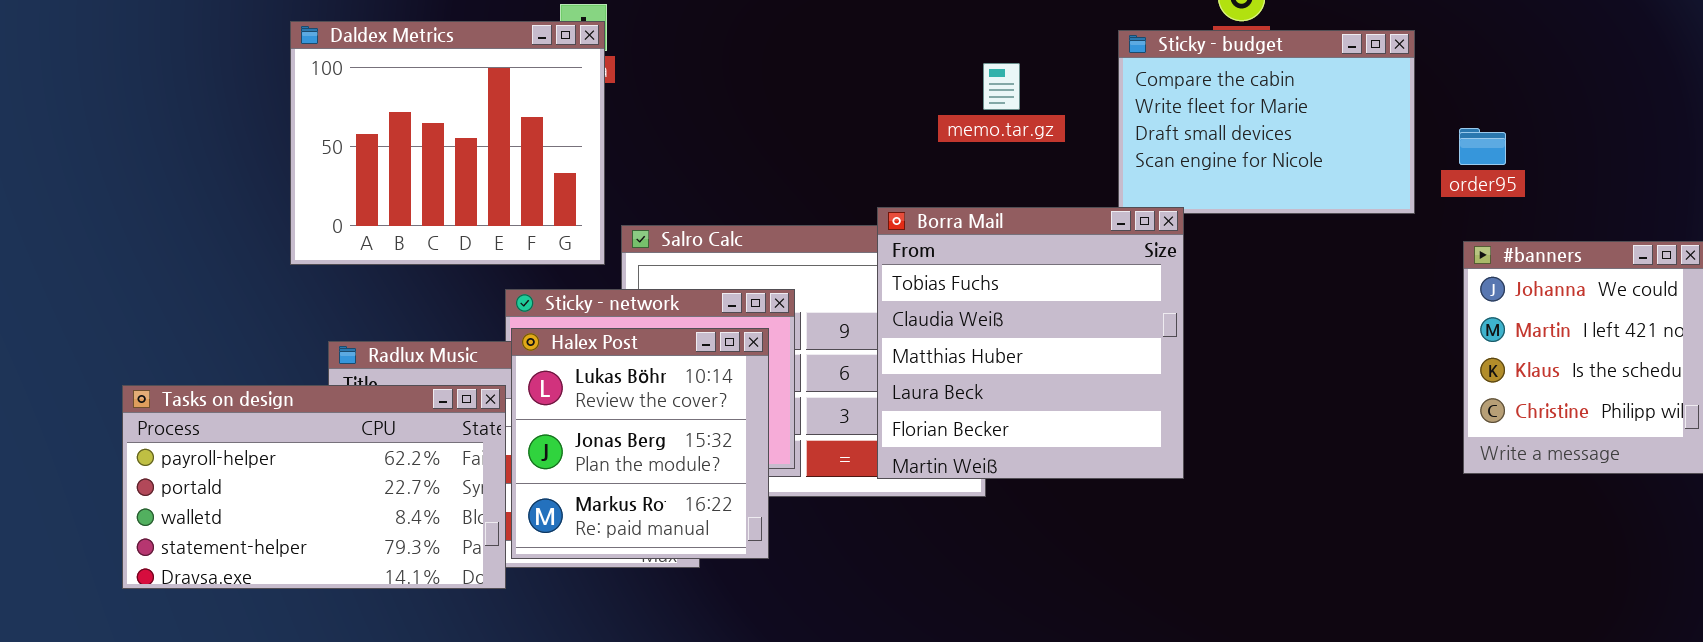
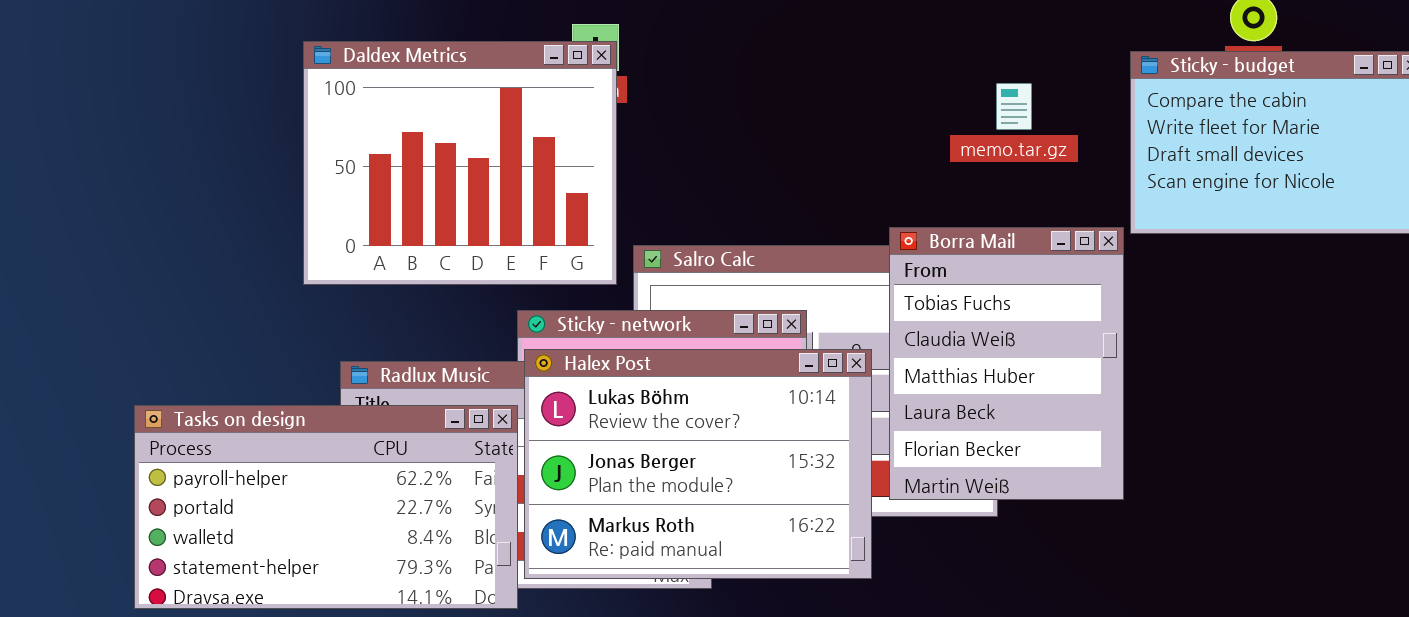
Borra Mail: [877,207,1184,479] -> [889,227,1124,500], resized
Halex Post: [511,328,769,559] -> [524,349,872,579], resized

